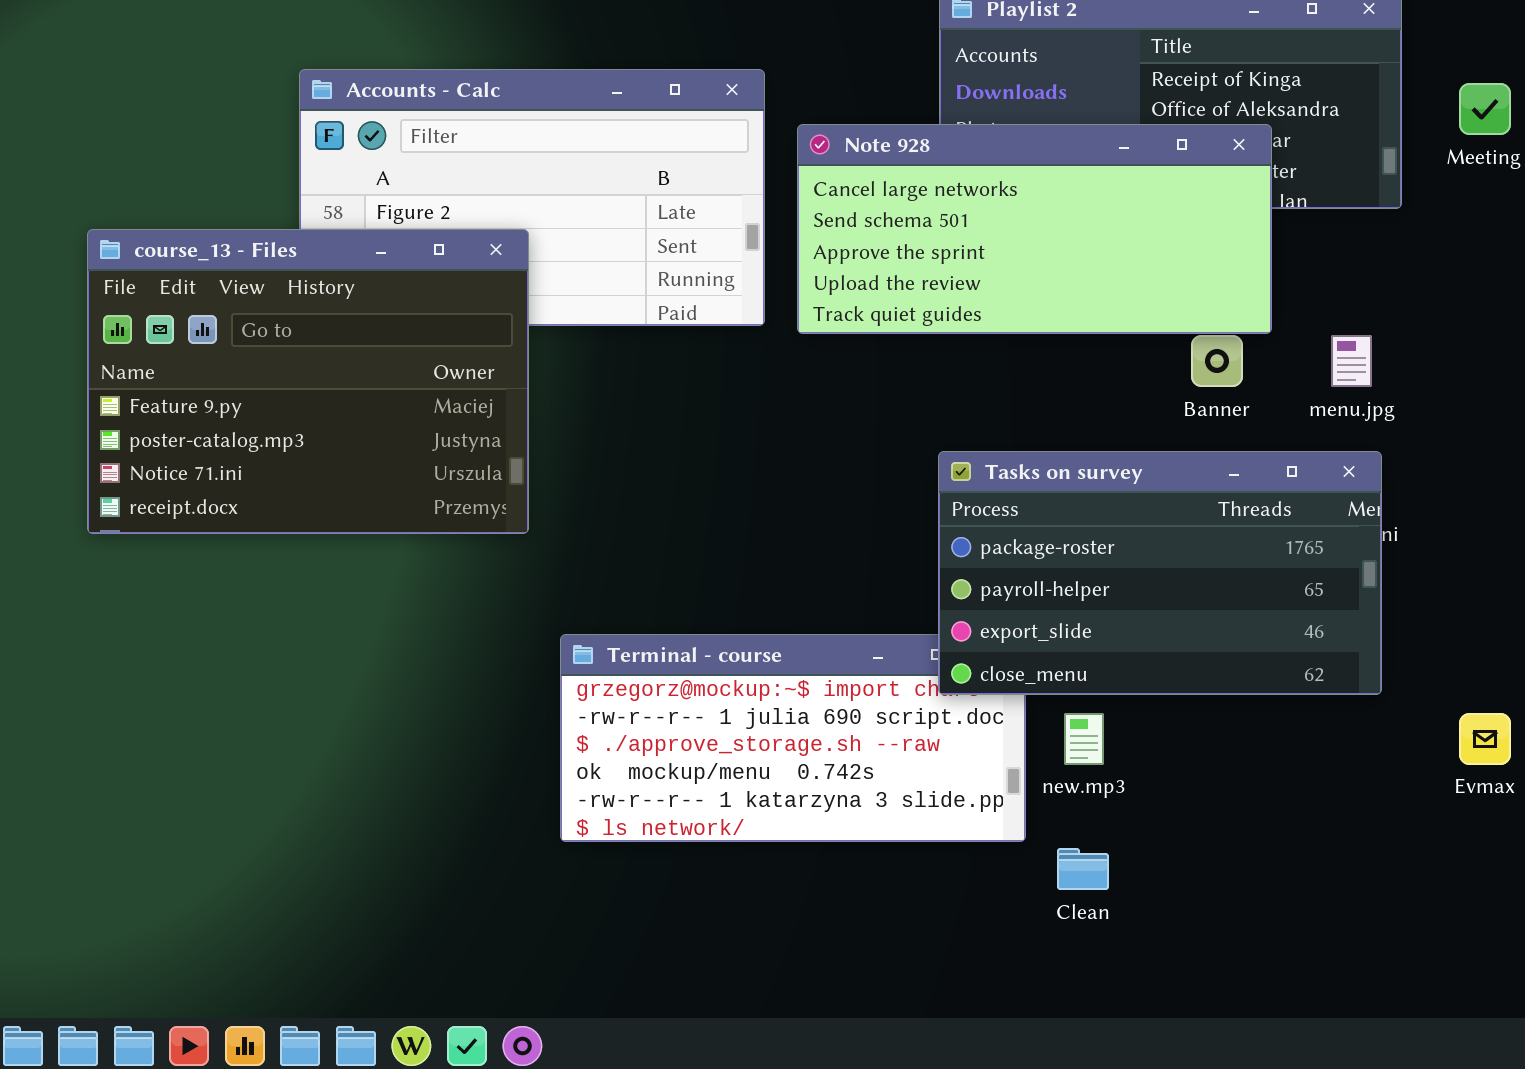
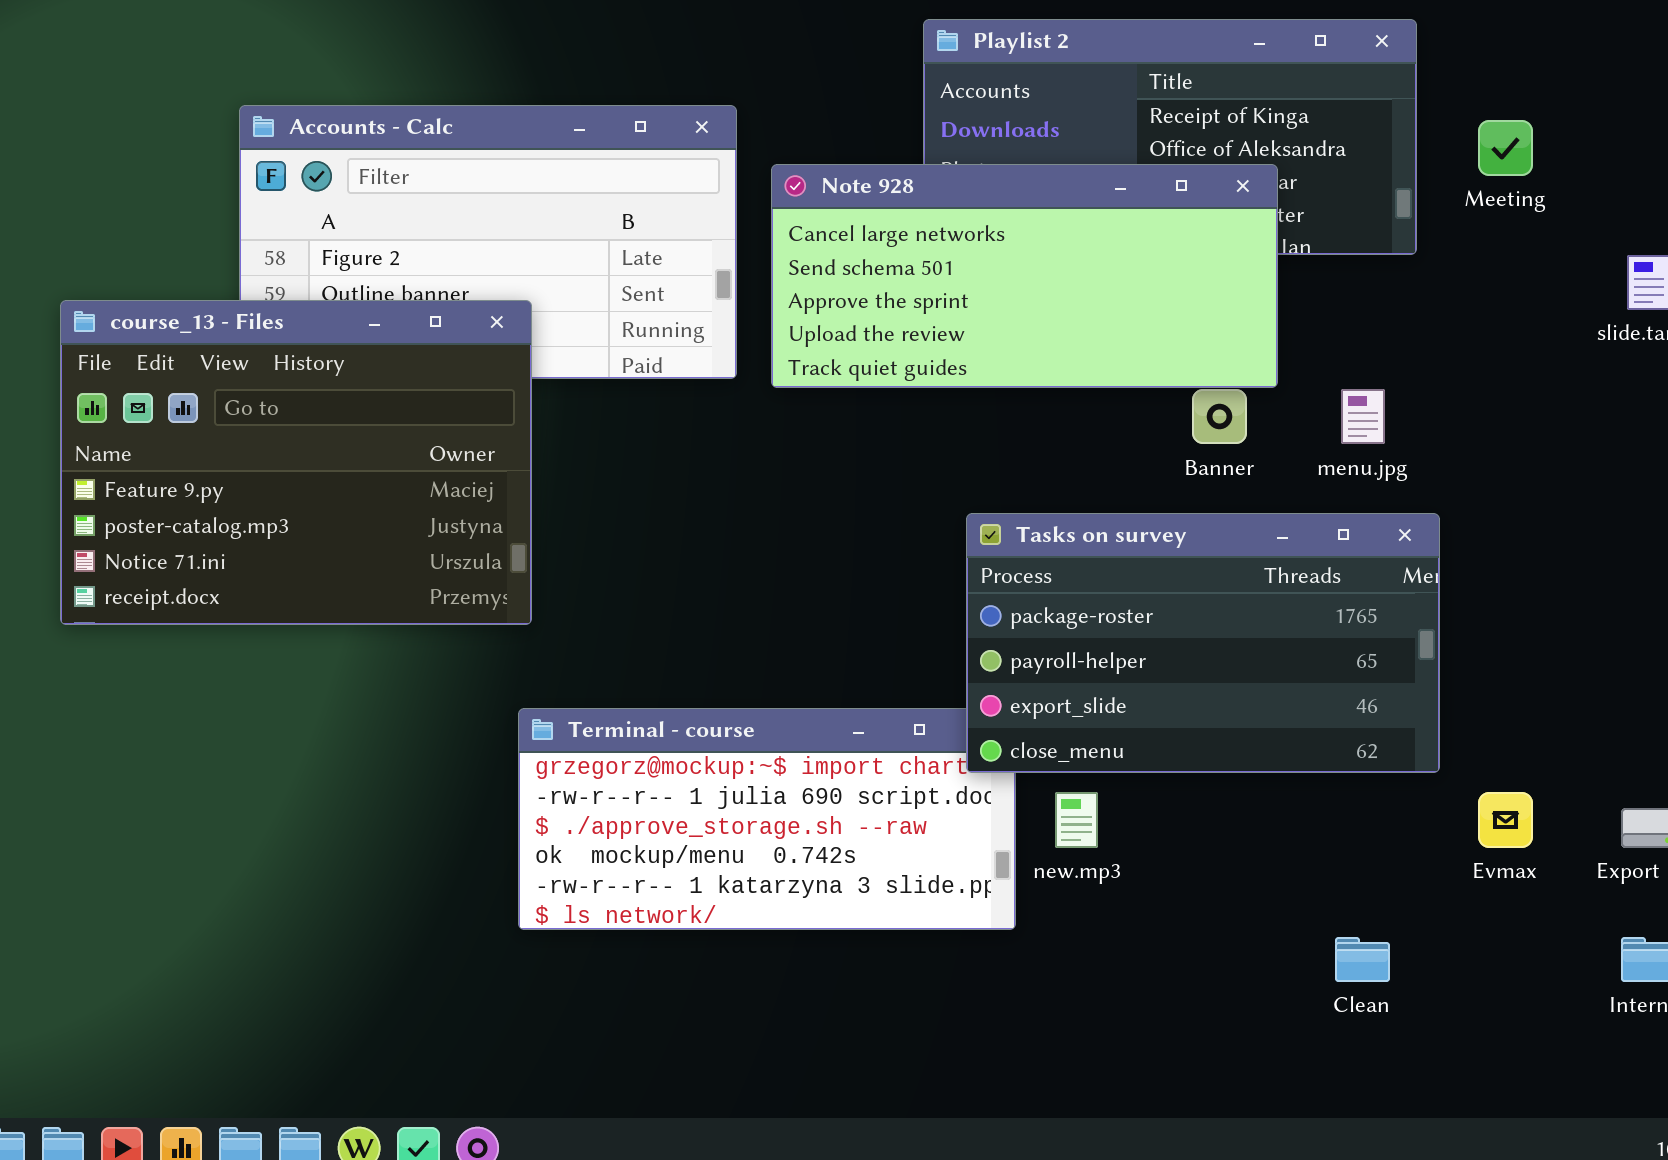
course_13 - Files: [87,229,529,534] -> [60,300,532,625], moved
Tasks on survey: [938,451,1382,695] -> [966,513,1440,773], moved
Clean: [1057,848,1109,890] -> [1335,937,1390,982], moved

